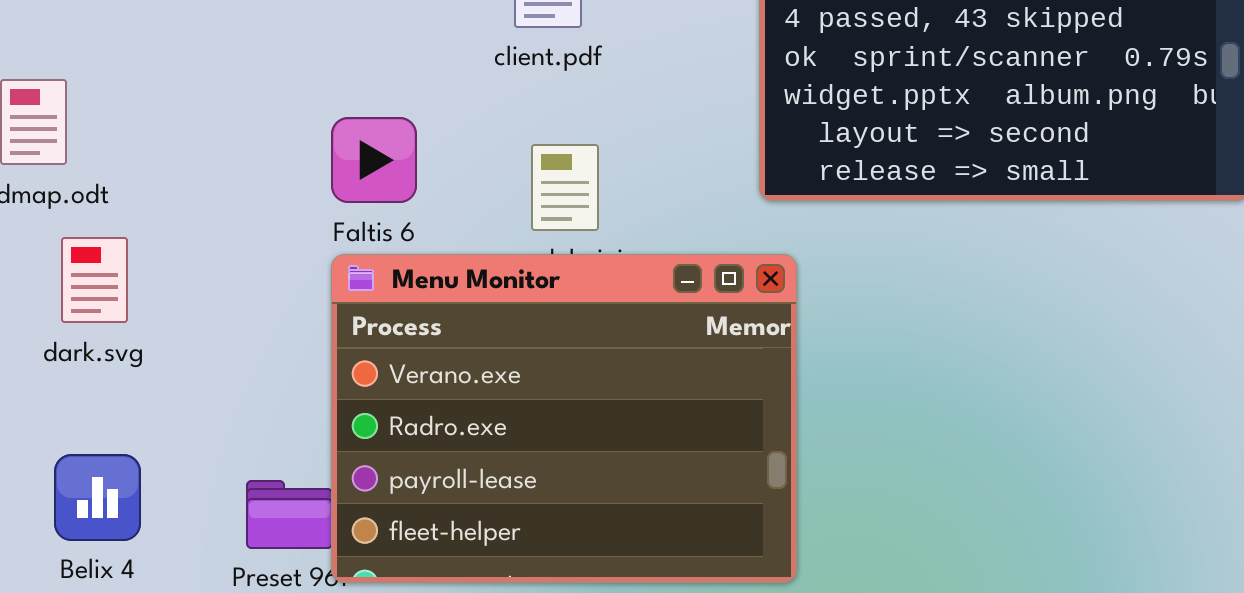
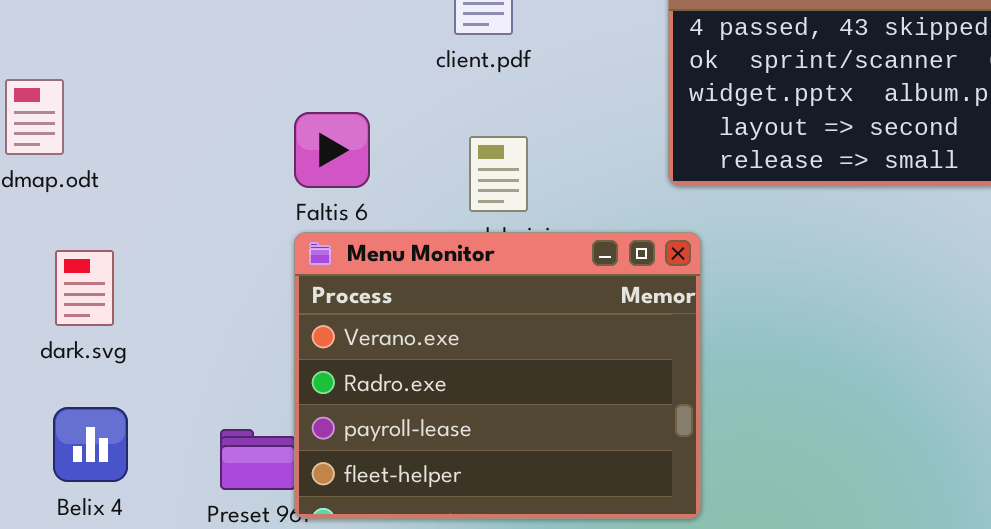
dark.svg: [61,237,128,323] -> [55,250,114,326], moved

